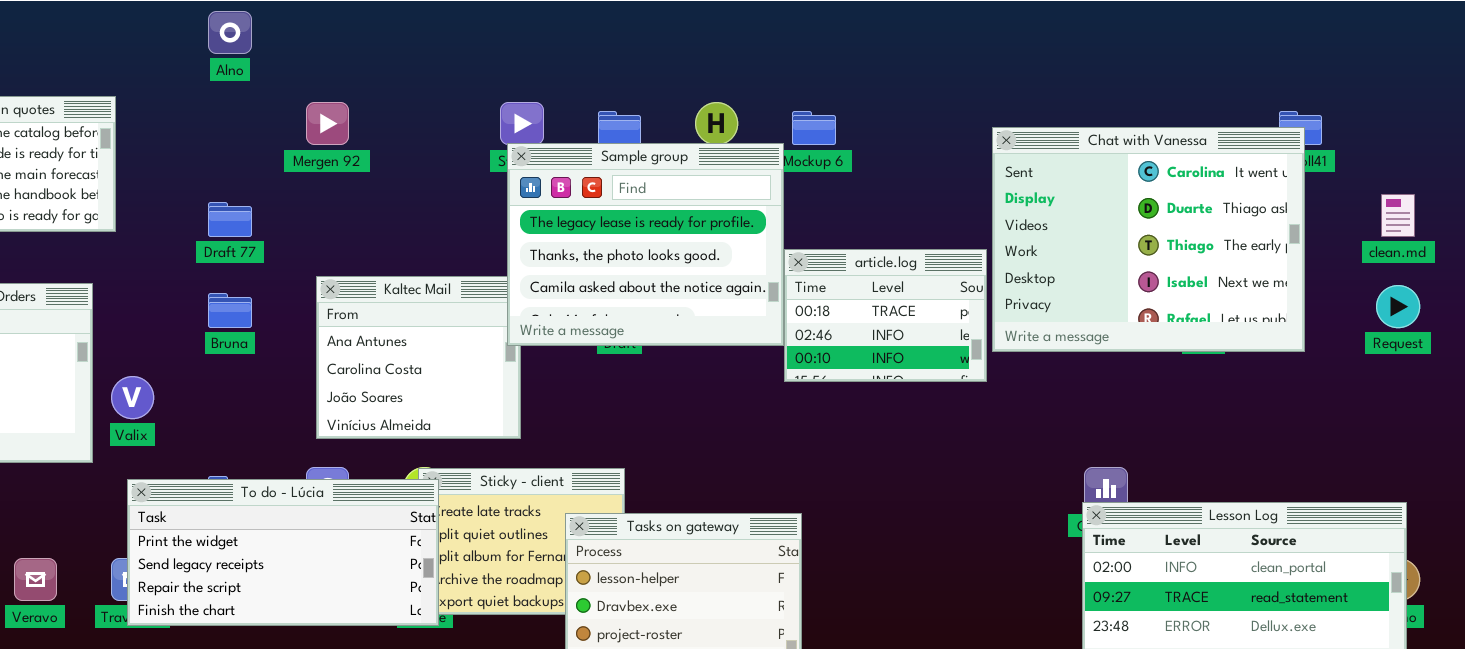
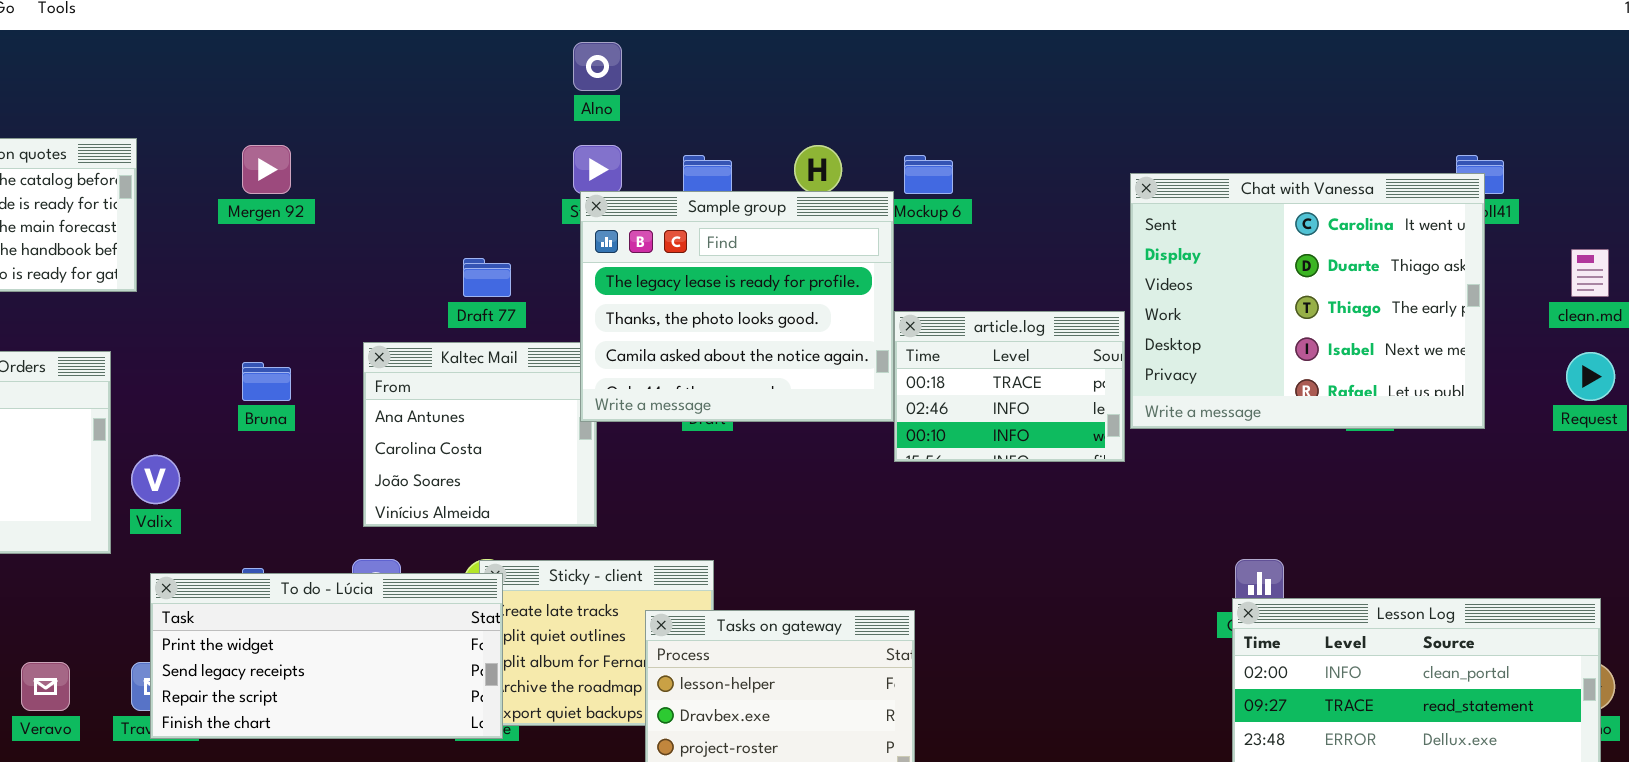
Alno: [208,11,252,54] -> [573,42,622,91], moved
Mergen 92: [306,102,349,145] -> [242,145,291,194], moved
Draft 77: [208,202,252,237] -> [463,258,511,297], moved

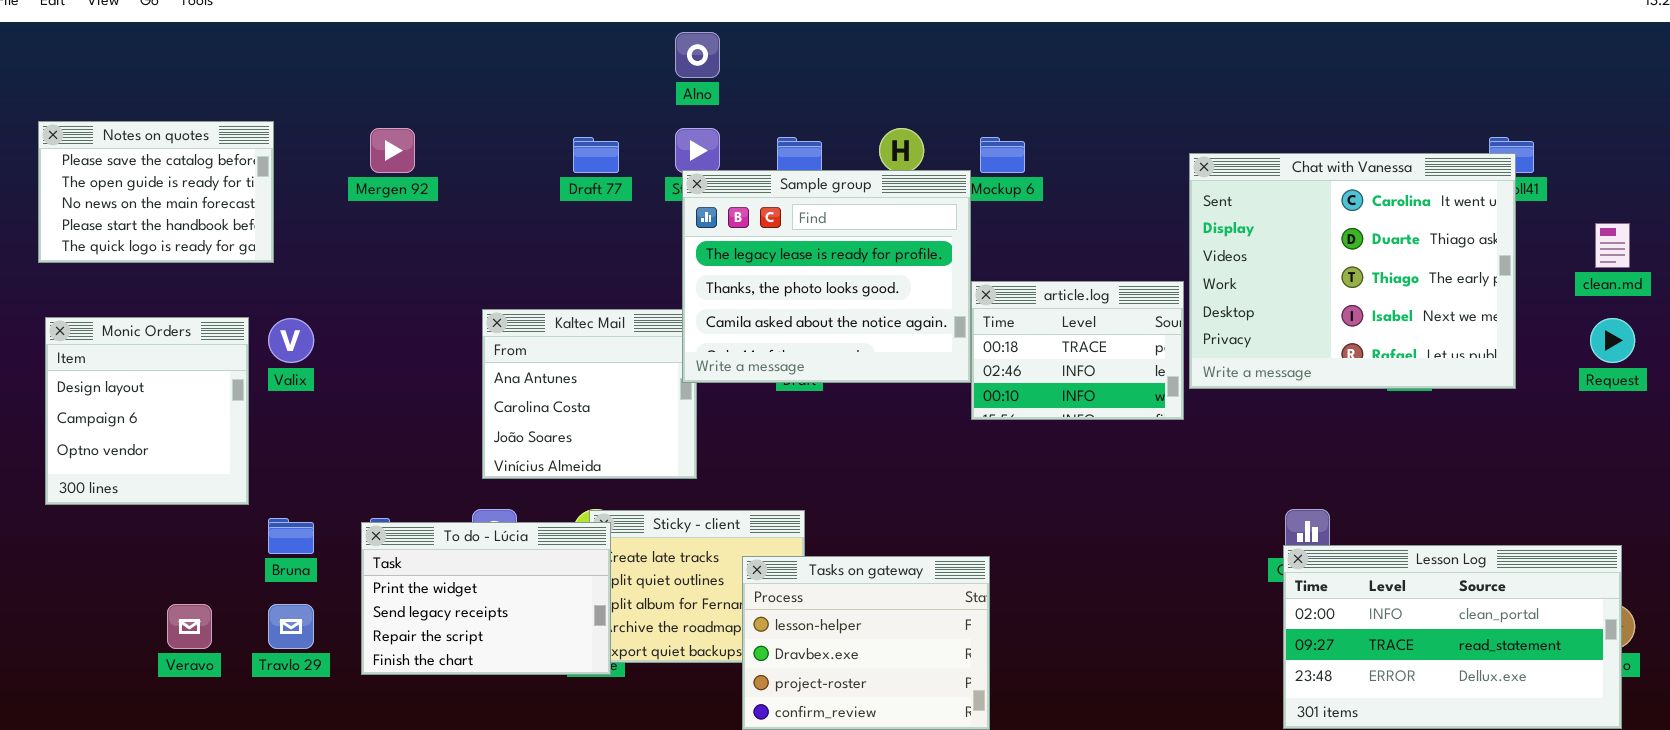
Draft 77: [463,258,511,297] -> [573,137,619,173], moved
Bruna: [242,362,291,401] -> [268,518,314,554], moved
Valix: [131,455,180,504] -> [268,318,314,363], moved
To do - Lúcia: [150,573,503,739] -> [361,522,611,675], resized

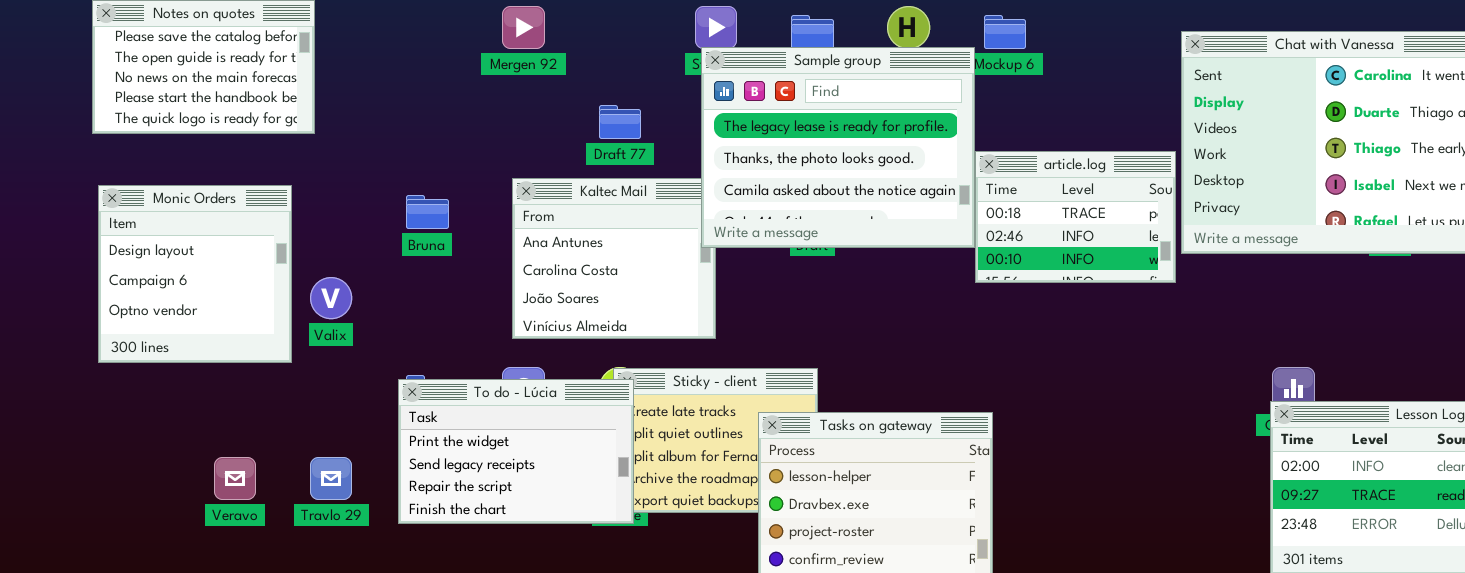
Mergen 92: [370,128,415,173] -> [502,6,545,49], moved
Draft 77: [573,137,619,173] -> [599,105,641,139], moved
Valix: [268,318,314,363] -> [310,277,352,319], moved
Bruna: [268,518,314,554] -> [406,195,449,229], moved

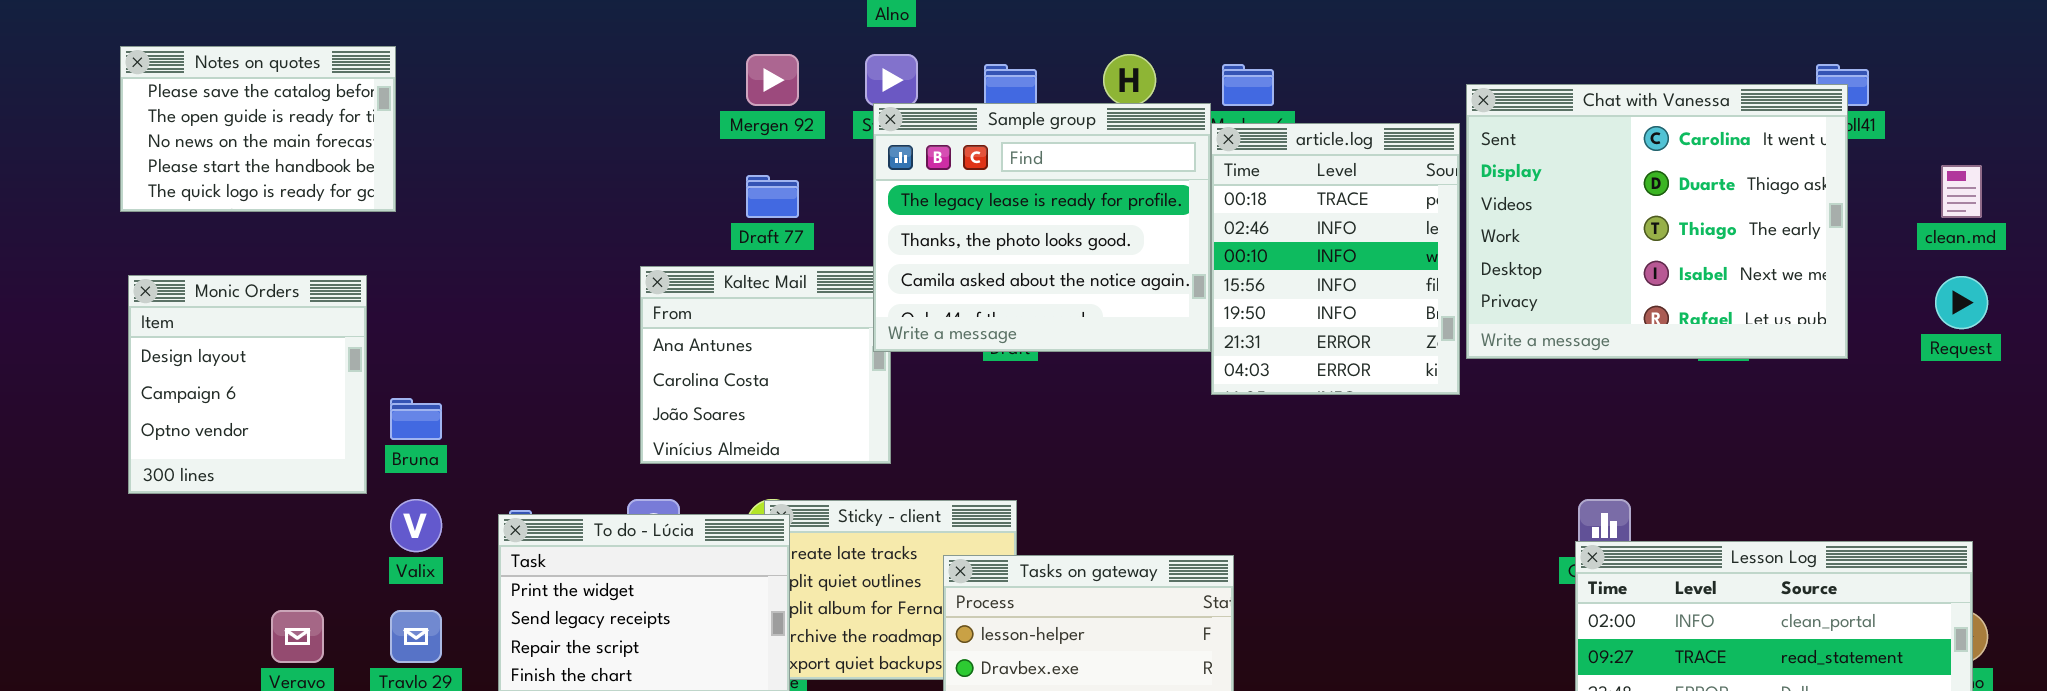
Mergen 92: [502,6,545,49] -> [746,54,799,106], moved
article.log: [975,151,1176,283] -> [1211,123,1460,395], resized
Bruna: [406,195,449,229] -> [390,398,442,440], moved
Valix: [310,277,352,319] -> [390,499,442,552], moved

